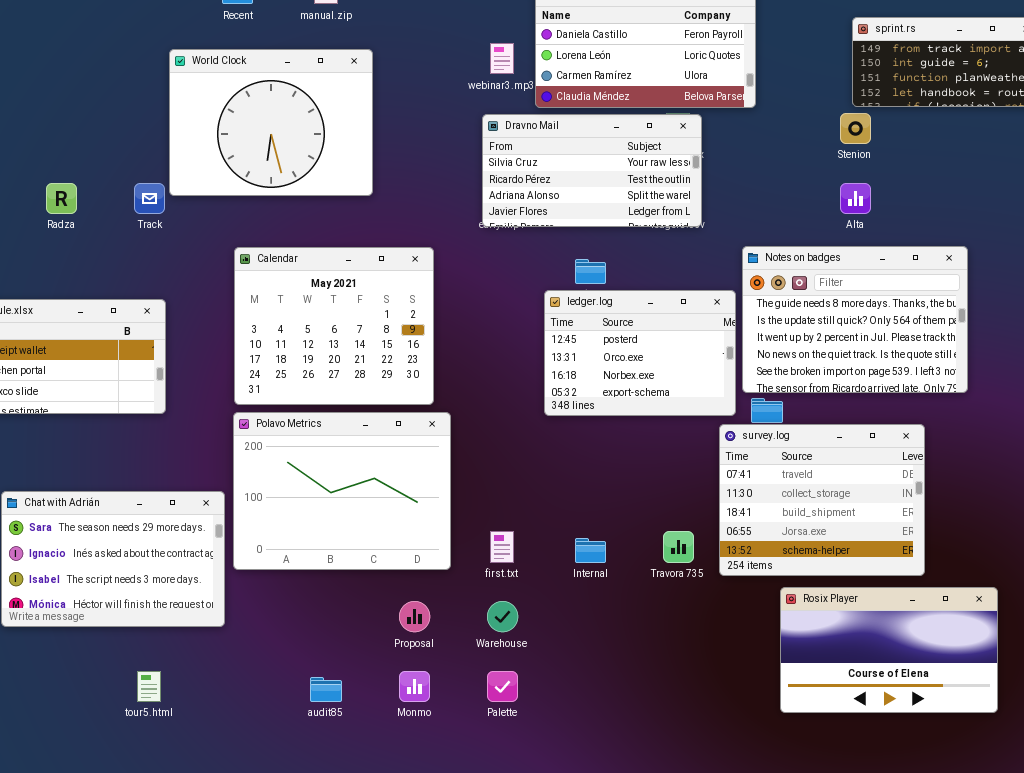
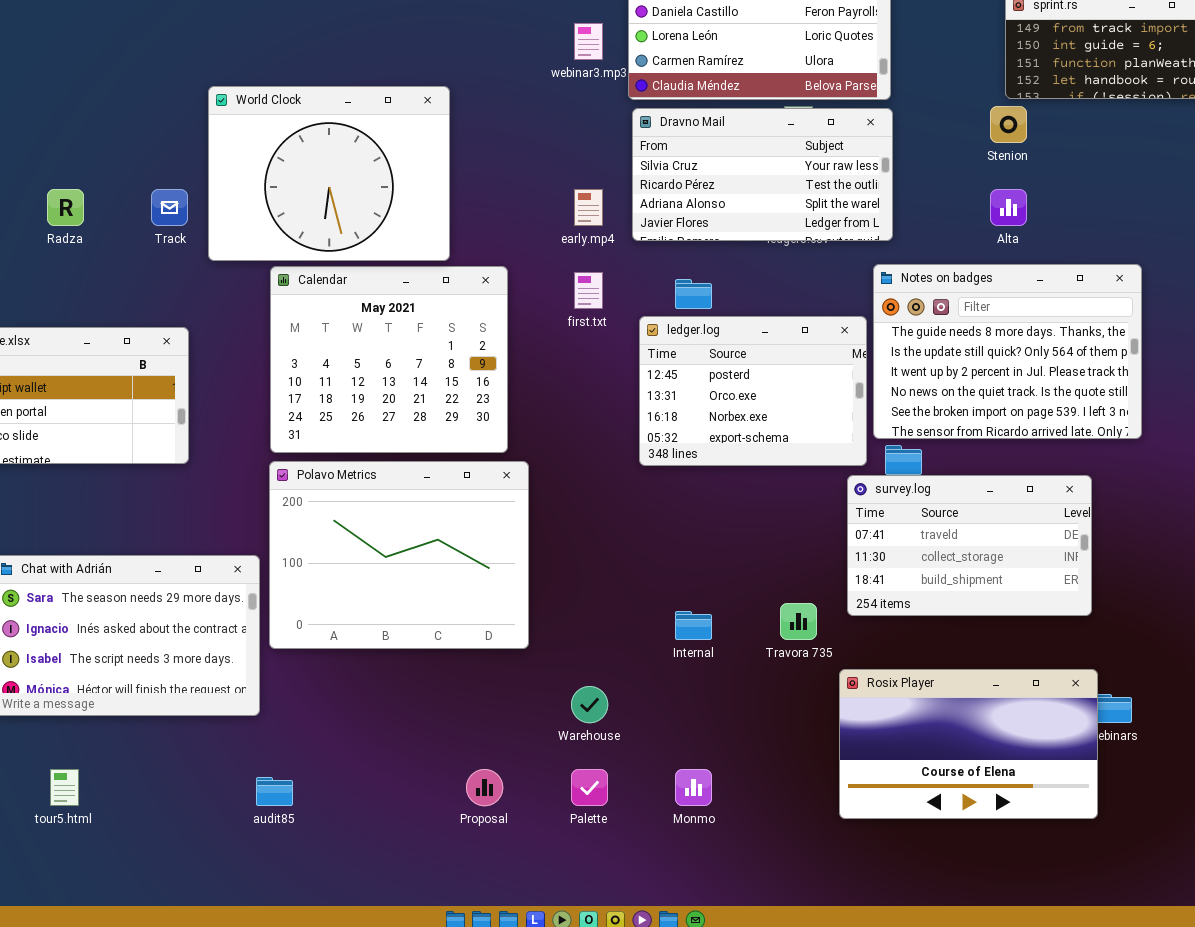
World Clock: [169,49,373,196] -> [208,86,450,261], moved
Dravno Mail: [482,114,702,227] -> [632,108,893,241], moved
survey.log: [719,424,925,576] -> [847,475,1092,616], resized
first.txt: [490,531,514,563] -> [574,272,603,309], moved
Rosix Player: [780,587,998,713] -> [839,669,1098,819], moved
Proposal: [399,601,430,632] -> [466,769,503,806], moved
tour5.html: [137,671,161,702] -> [50,769,79,806], moved
Monmo: [399,671,430,702] -> [675,769,712,806], moved
audit85: [310,677,342,702] -> [256,777,293,806], moved

